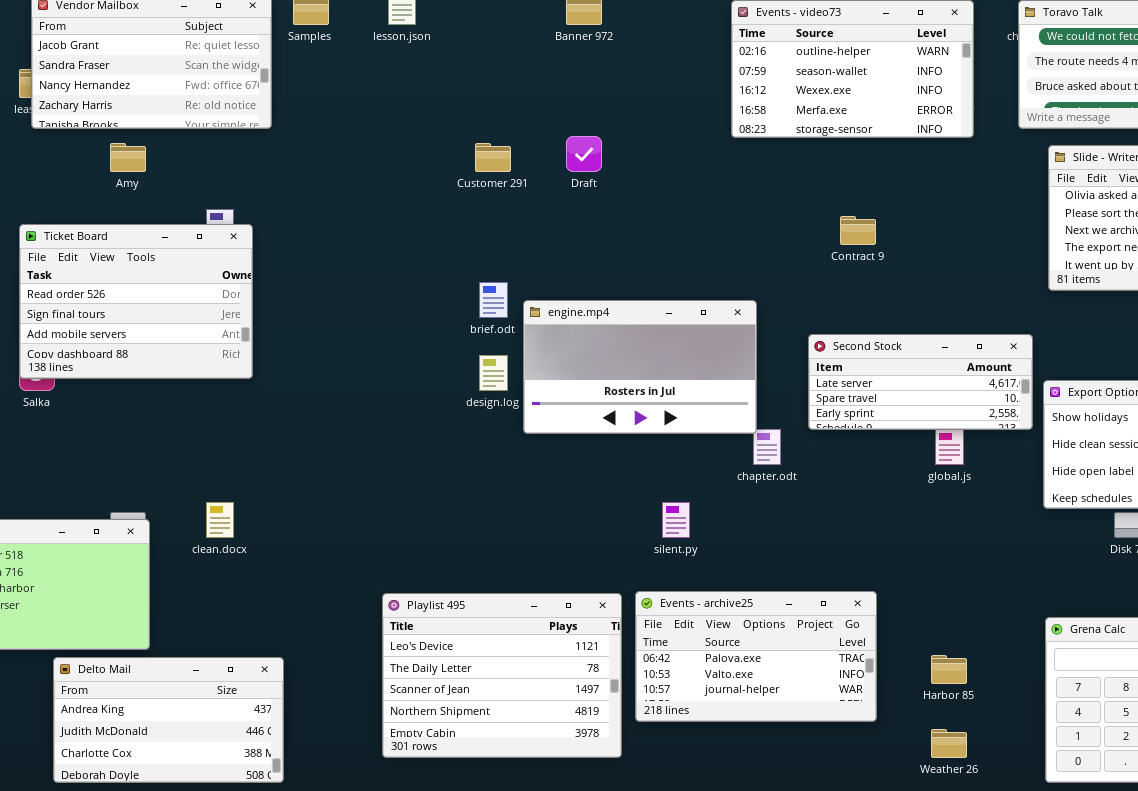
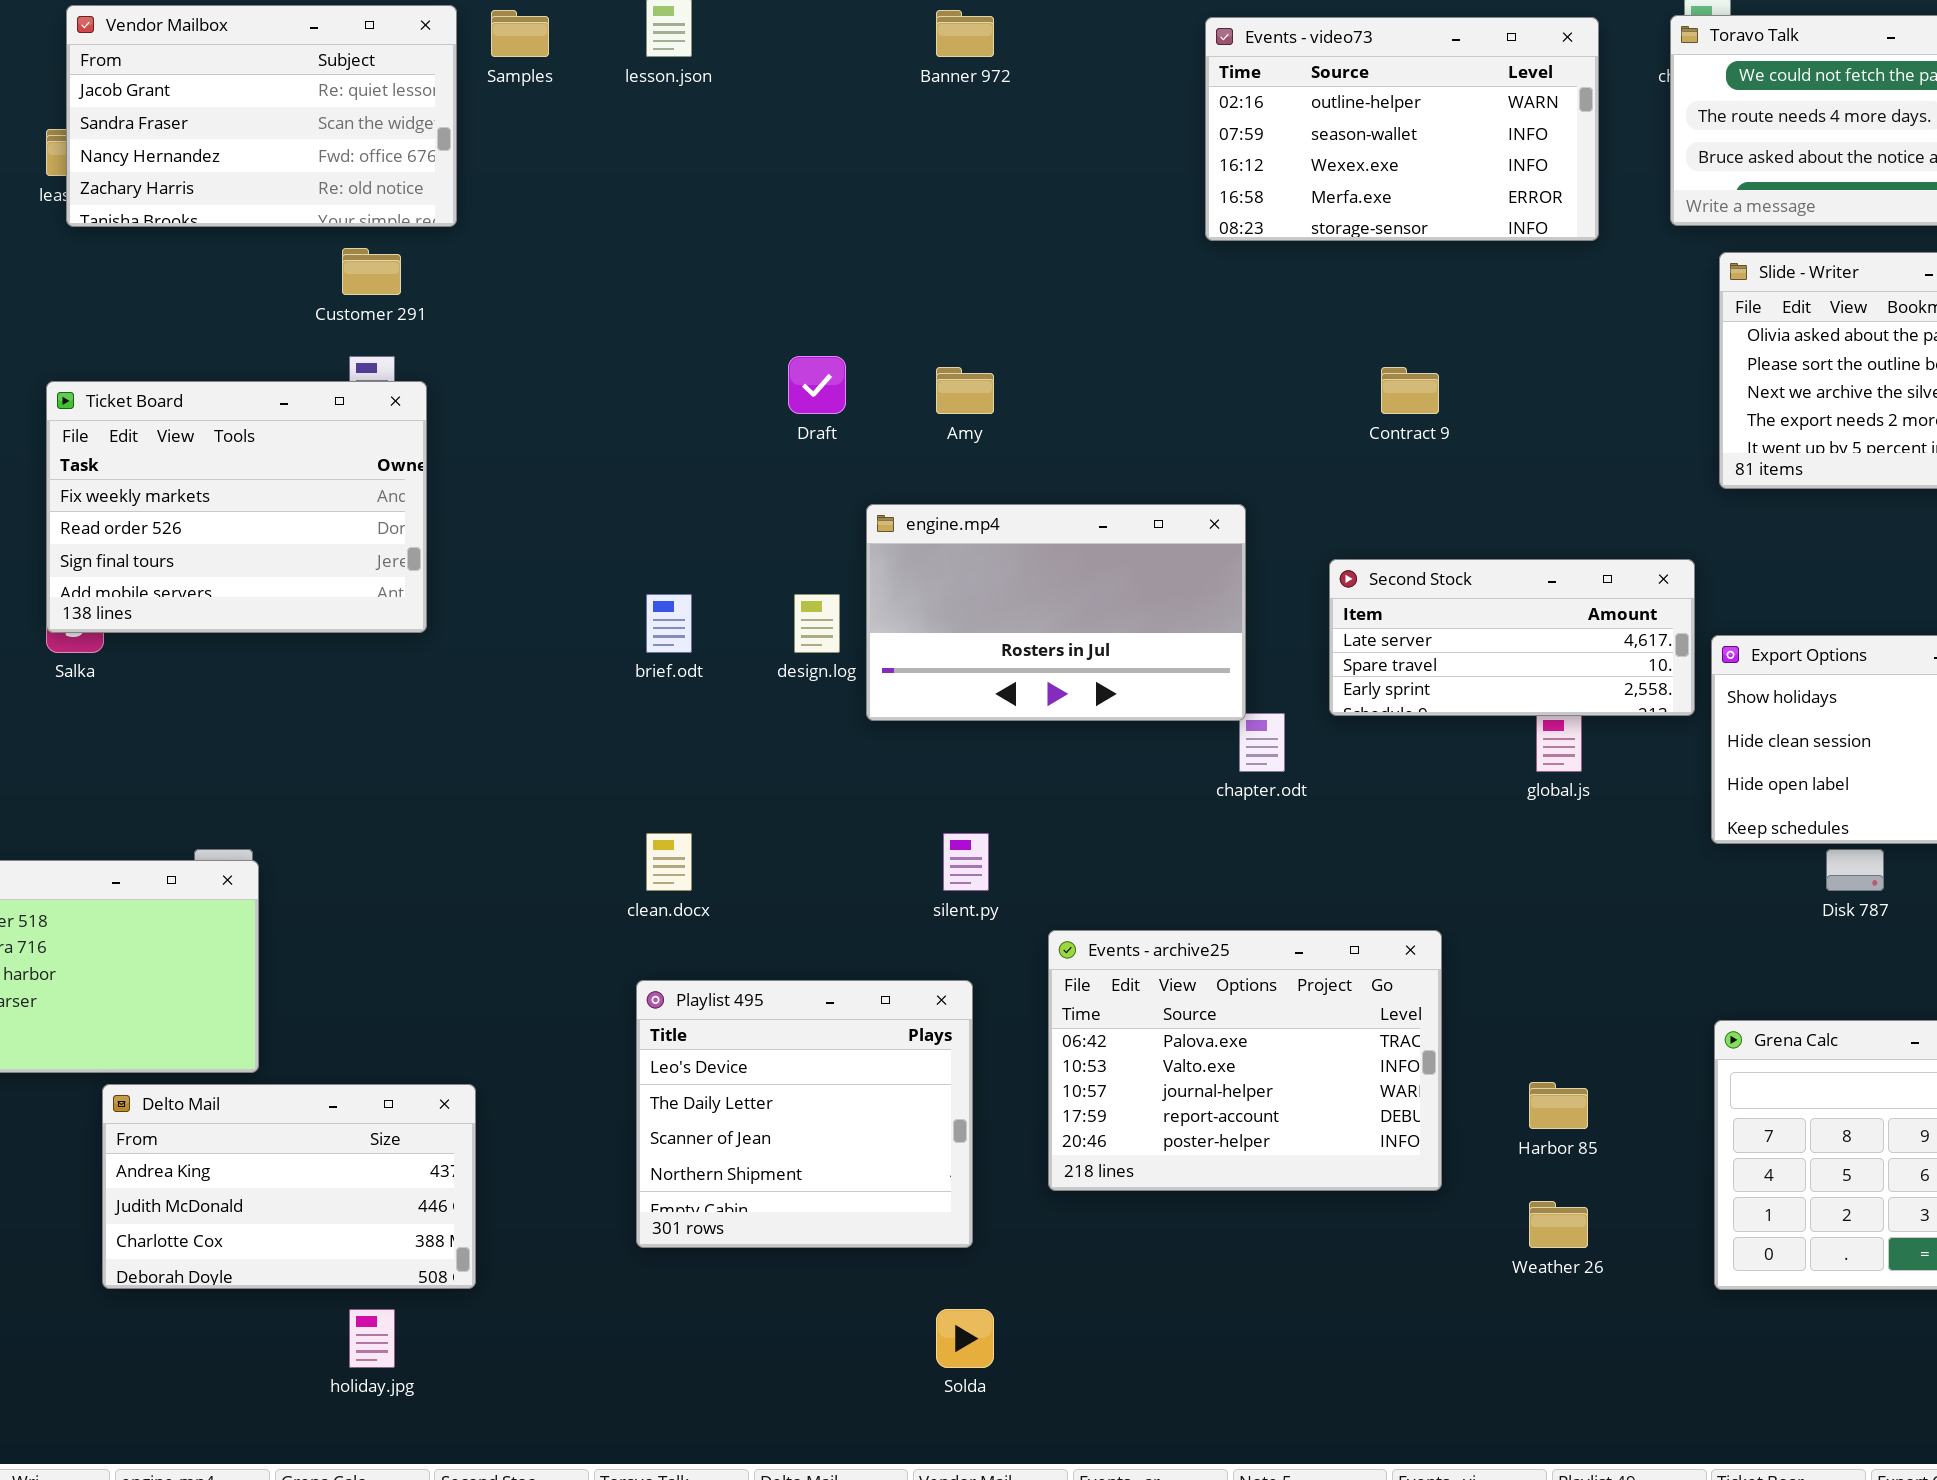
Draft: [566,136,602,172] -> [788,356,846,414], moved
Amy: [110,143,146,172] -> [936,367,994,414], moved
Customer 291: [475,143,511,172] -> [342,248,401,295], moved
Ticket Board: [19,224,253,379] -> [46,381,427,633], scrolled up 1 row
brief.odt: [479,282,508,318] -> [646,594,692,653], moved
clean.docx: [206,502,234,538] -> [646,833,692,891], moved
silent.py: [662,502,690,538] -> [943,833,989,891], moved
Events - archive25: [635,591,877,722] -> [1048,930,1442,1191], resized
Playlist 495: [382,593,622,758] -> [636,980,973,1248], resized

